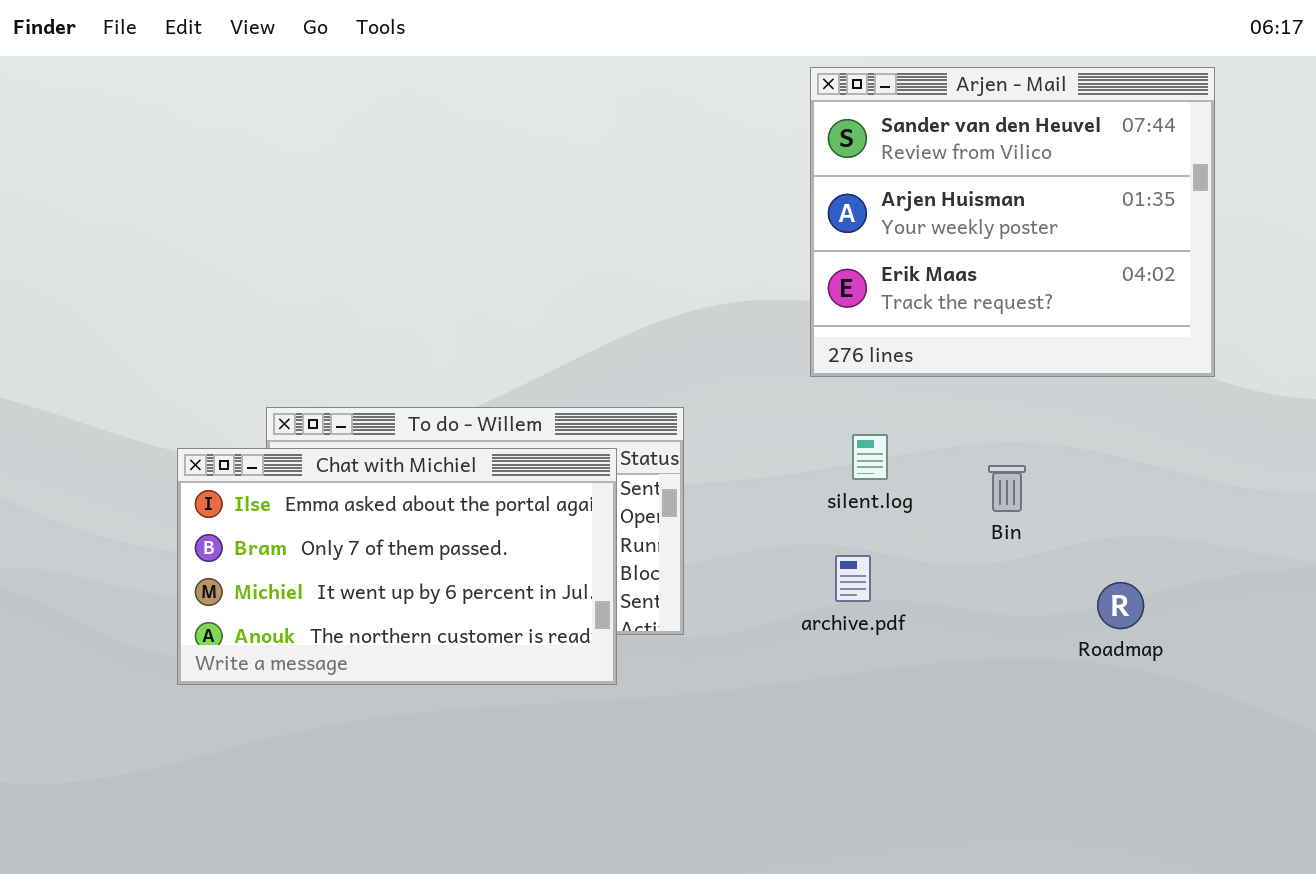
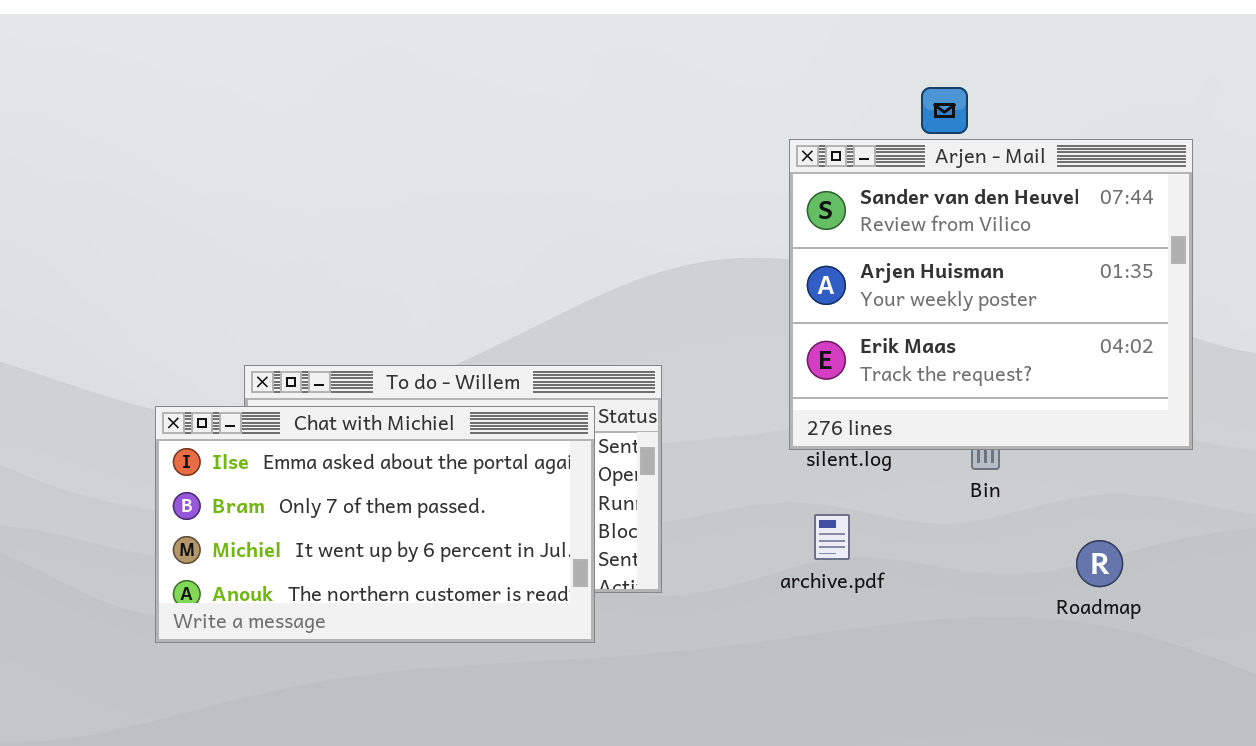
Arjen - Mail: [810,67,1215,377] -> [789,139,1193,450], moved

